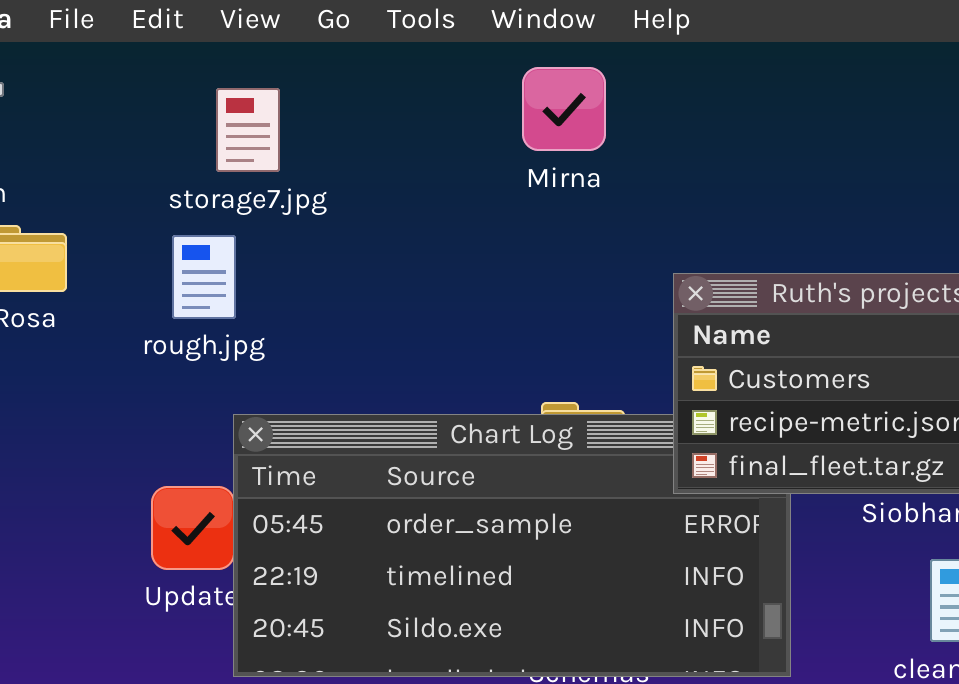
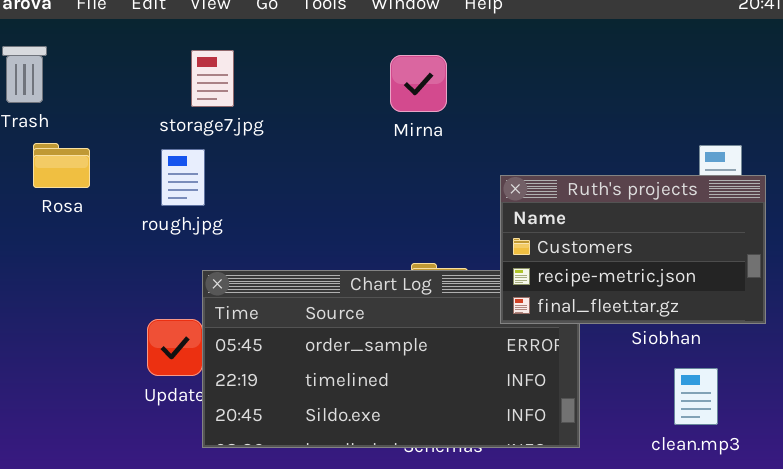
Mirna: [522,67,606,151] -> [390,55,447,112], moved

